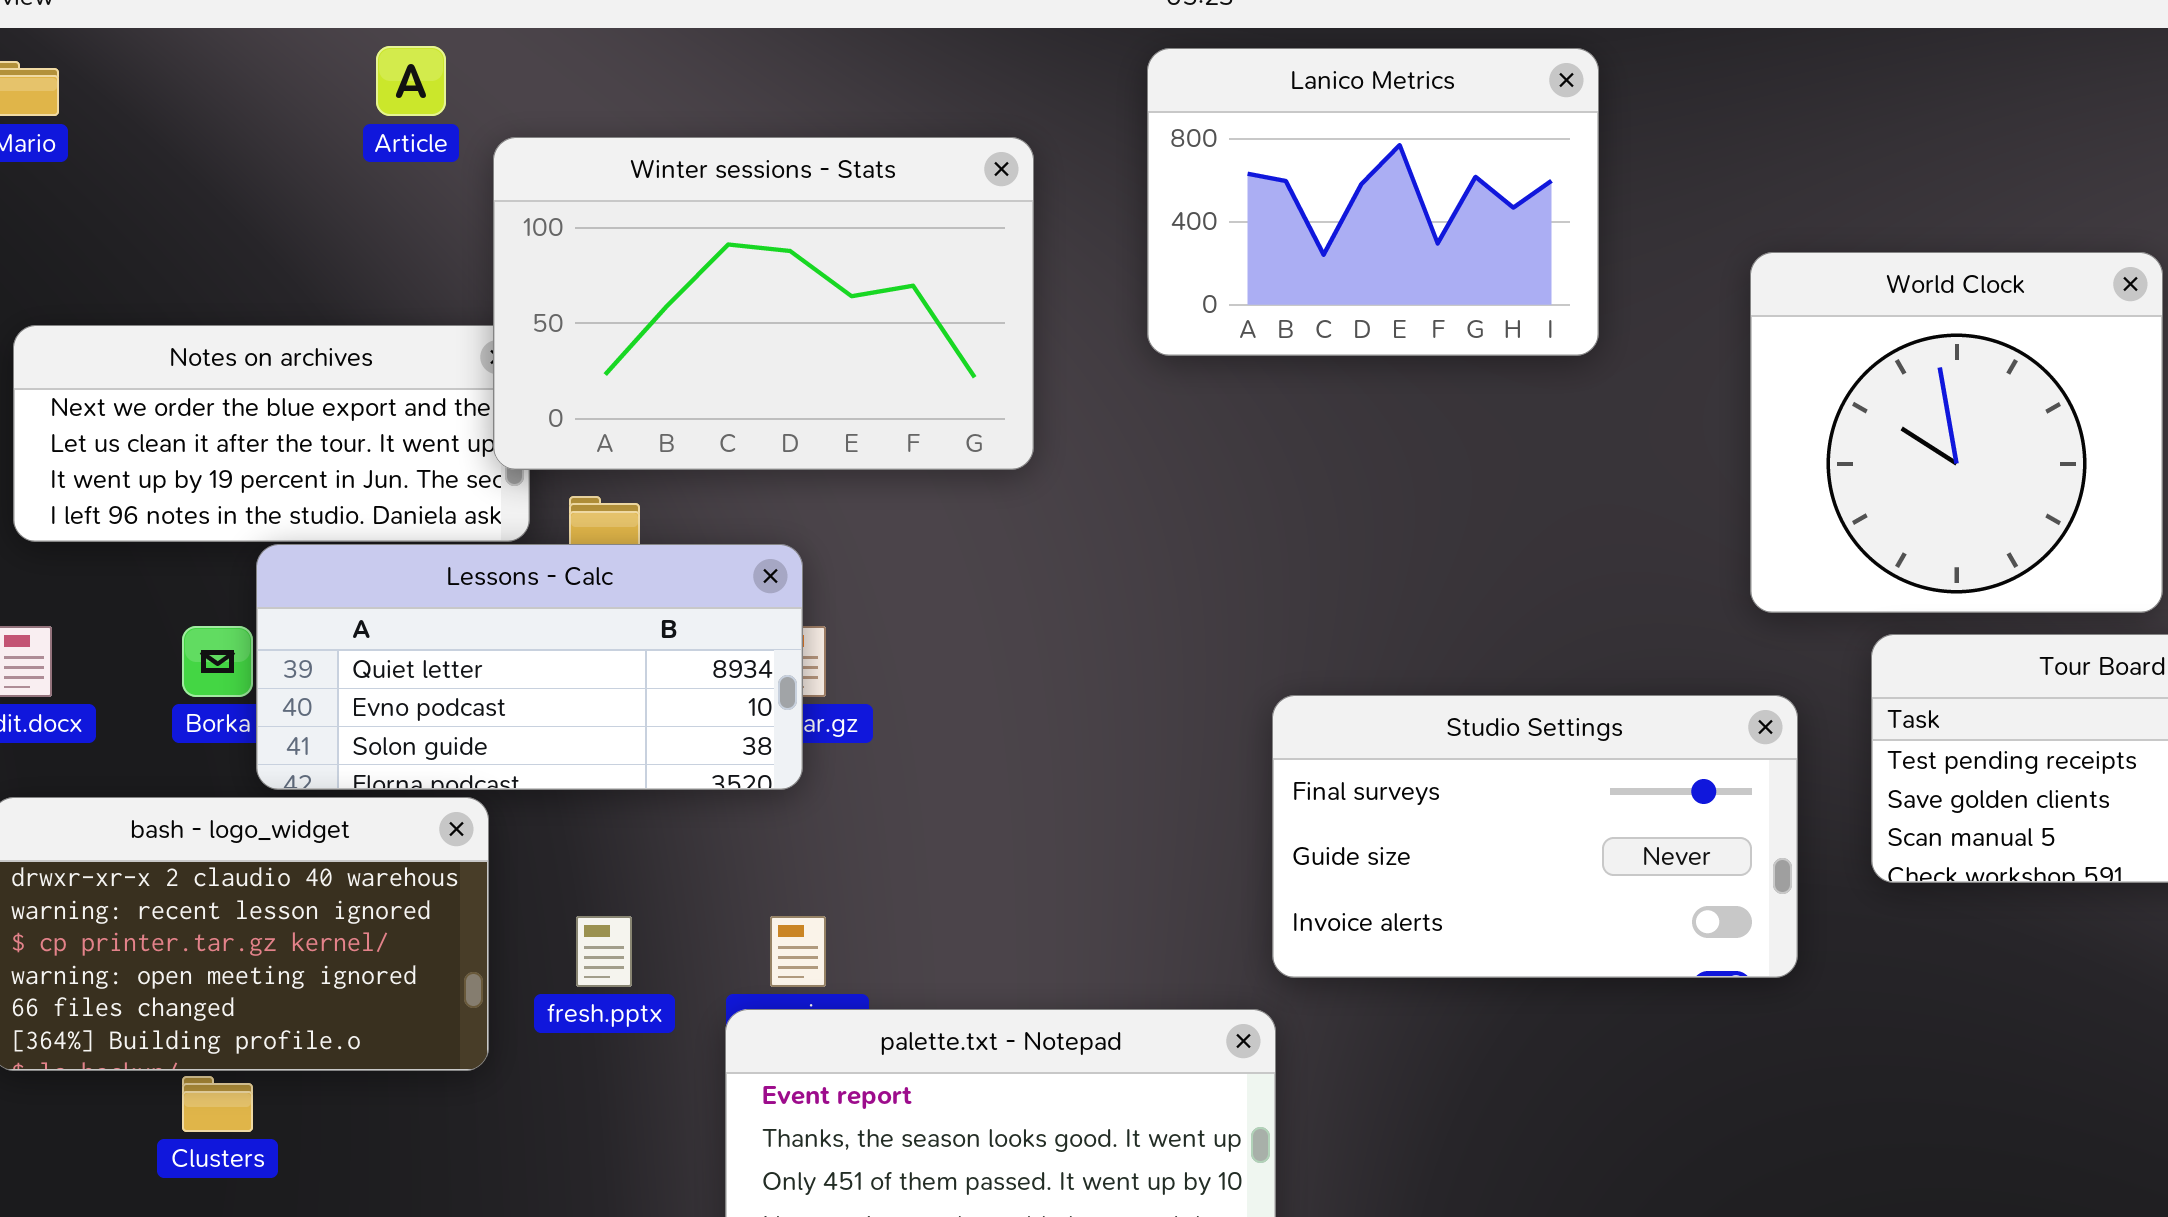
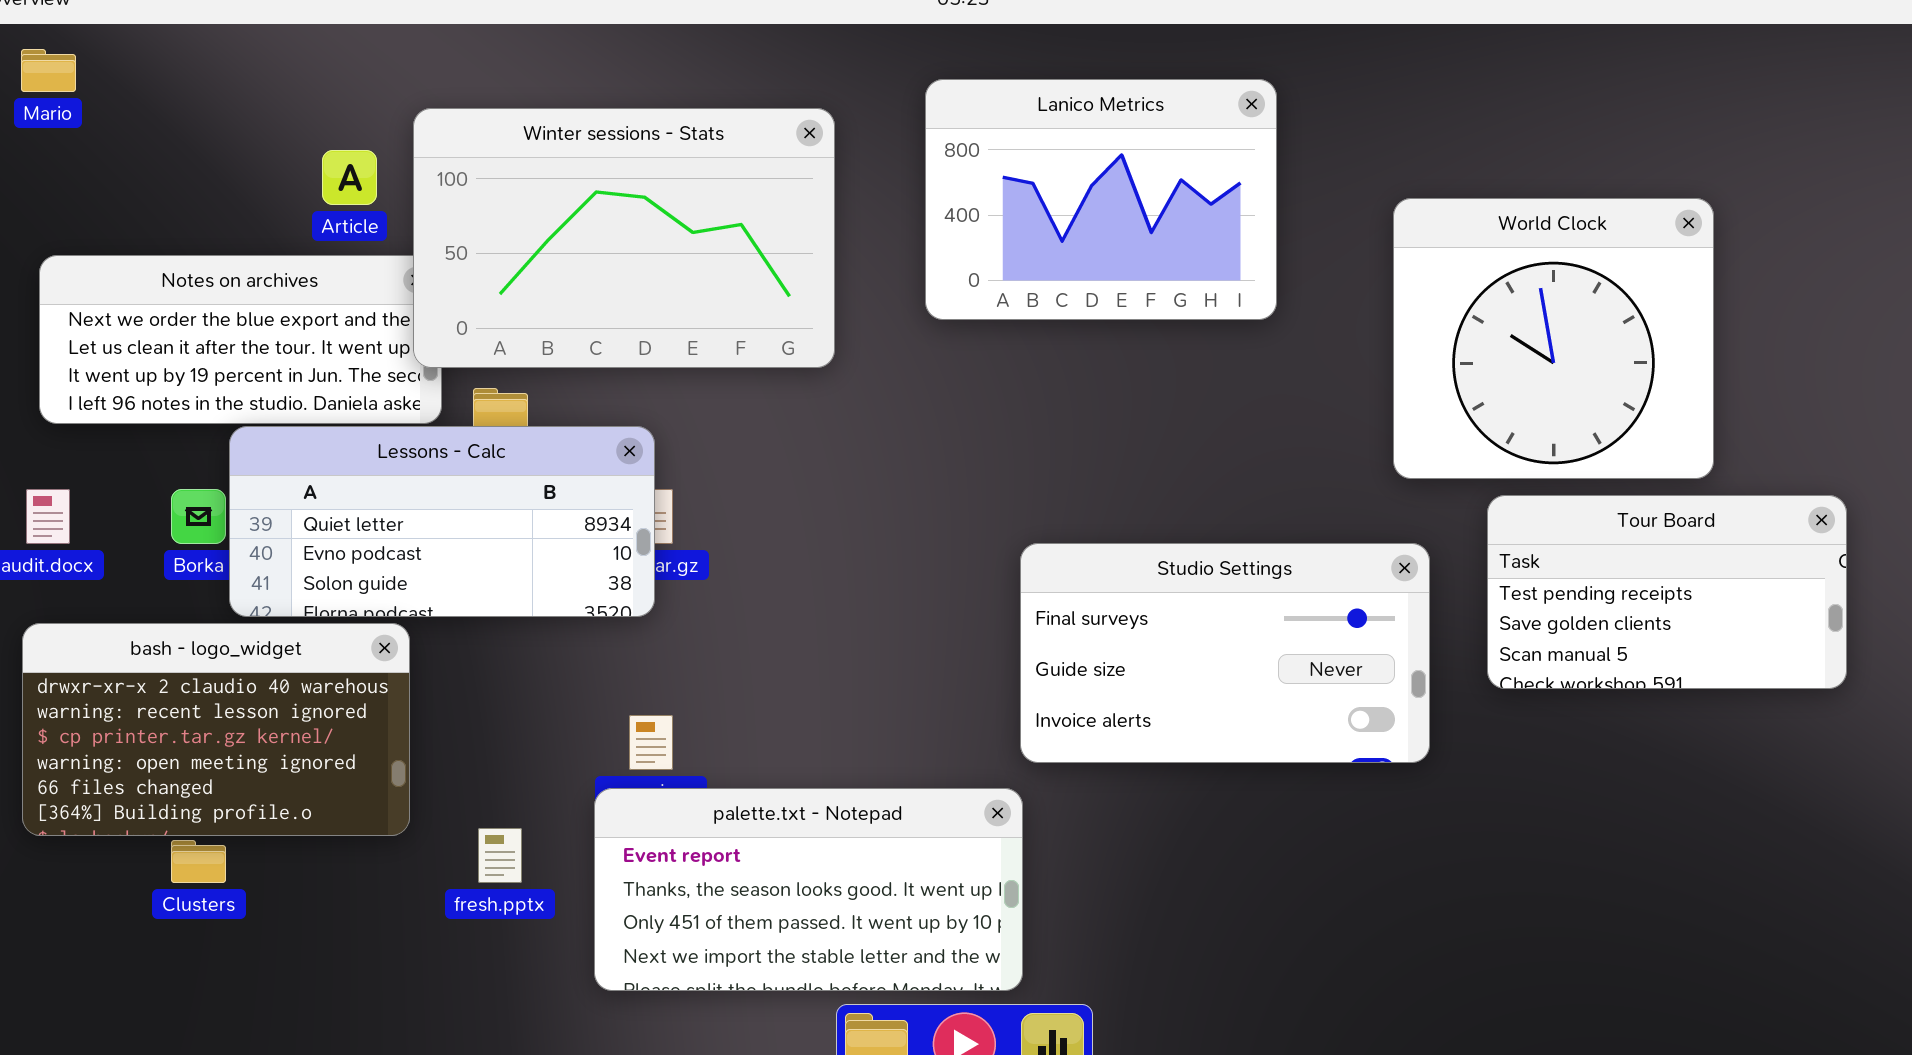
Article: [376,46,446,116] -> [322,150,377,205], moved
Lanico Metrics: [1147,48,1599,356] -> [925,79,1277,320], moved
fresh.pptx: [576,916,632,987] -> [478,828,522,883], moved

